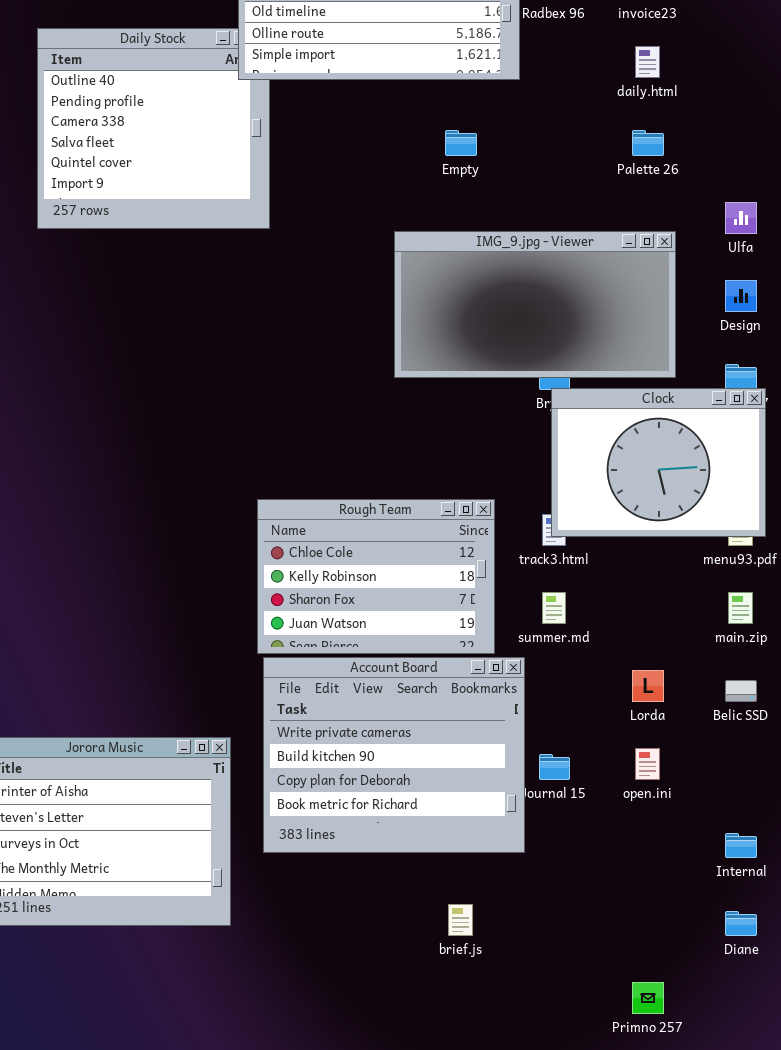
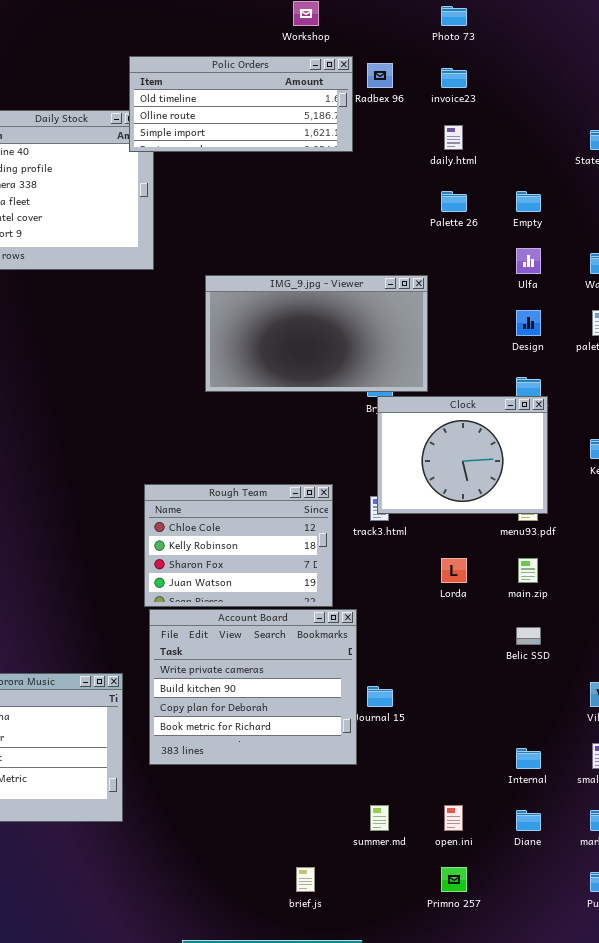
Empty: [445,130,477,156] -> [516,191,541,212], moved
IMG_9.jpg - Viewer: [394,231,676,378] -> [205,275,428,392], moved
summer.md: [542,592,566,624] -> [370,805,389,831], moved
Lorda: [632,670,664,702] -> [441,558,467,583], moved
open.ini: [635,748,660,780] -> [444,805,463,831], moved
brief.js: [448,904,473,936] -> [296,867,315,892], moved

